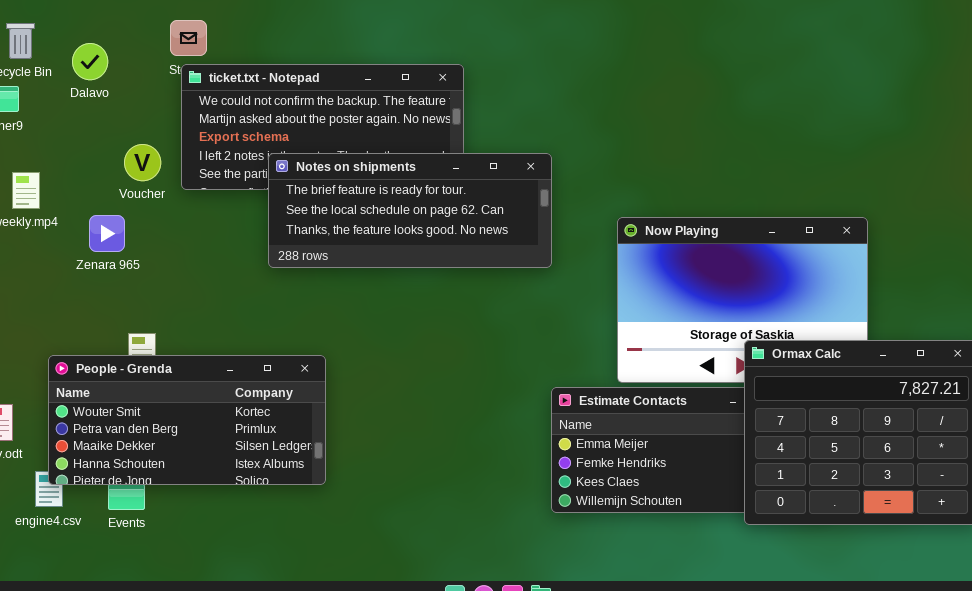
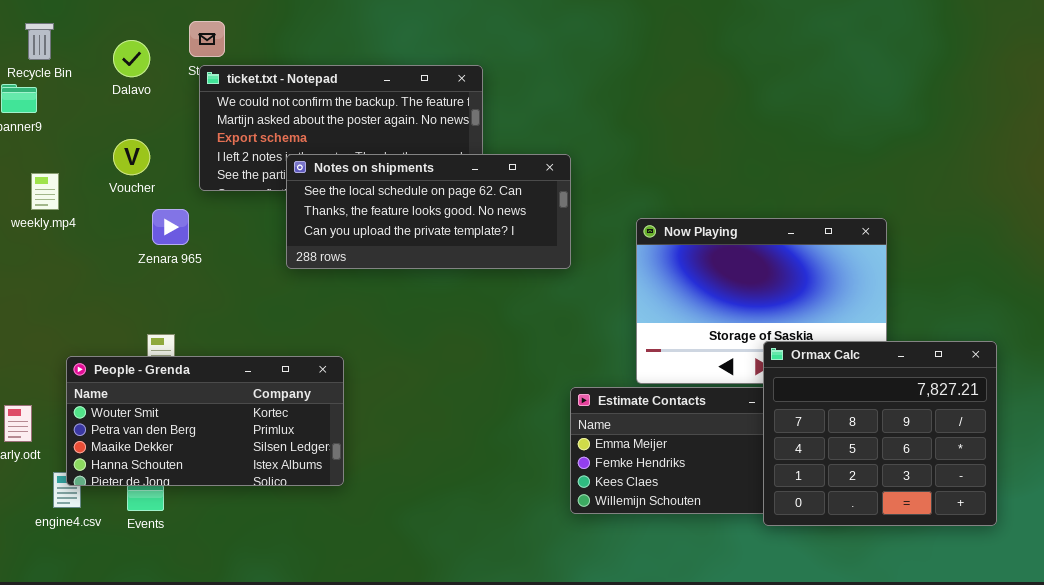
Dalavo: [72,43,108,80] -> [113,40,150,77], moved
Voucher: [124,144,161,181] -> [113,139,150,175], moved
Notes on shipments: [268,153,552,268] -> [286,154,571,269], scrolled down 1 row
Zenara 965: [89,215,125,252] -> [152,209,189,245], moved

